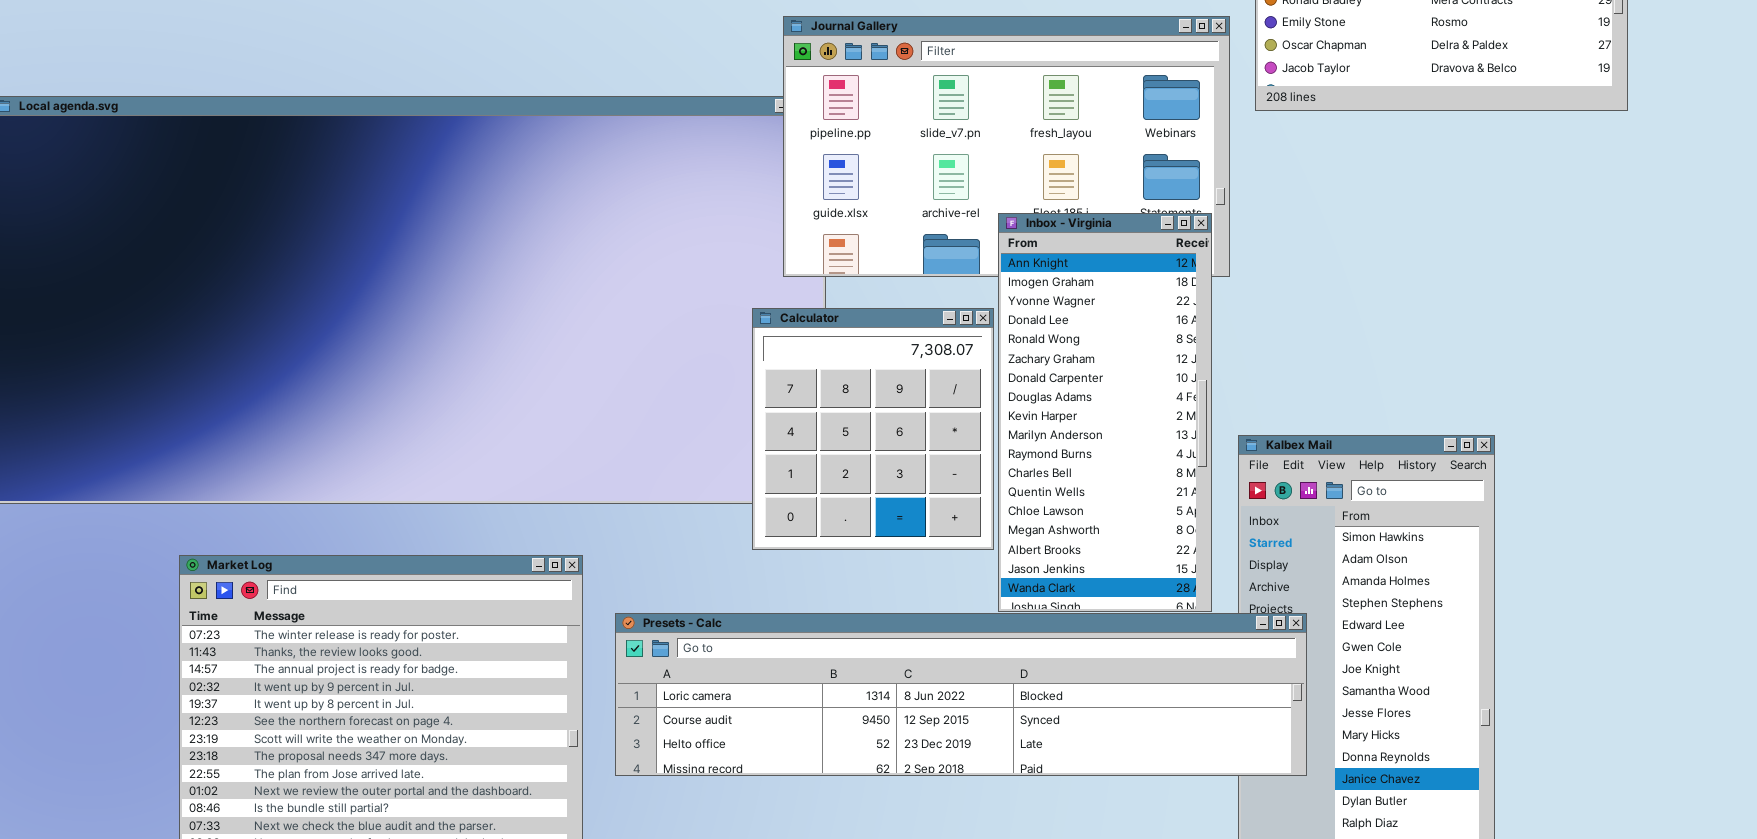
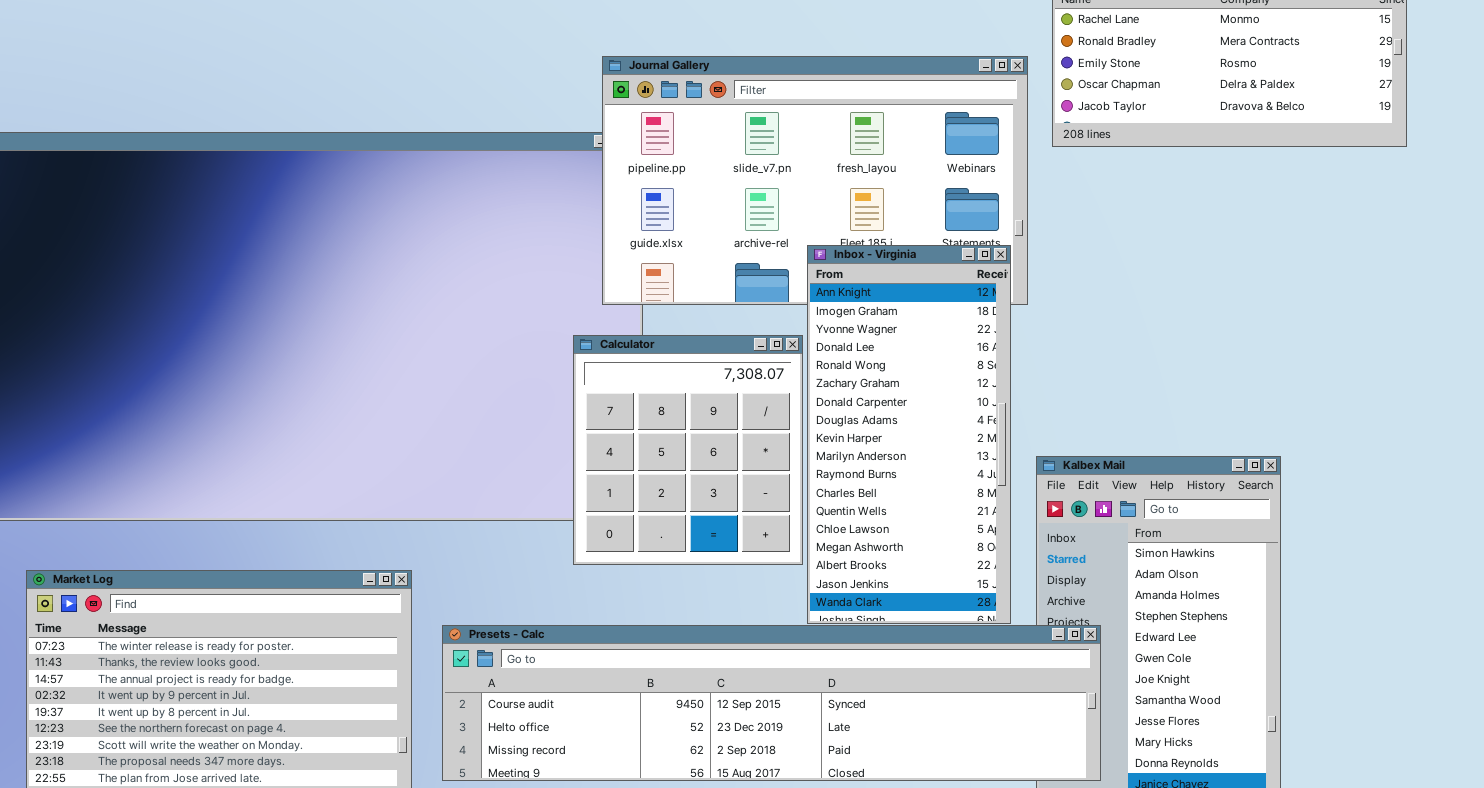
Presets - Calc: [615,613,1307,776] -> [442,625,1101,781], scrolled down 1 row

